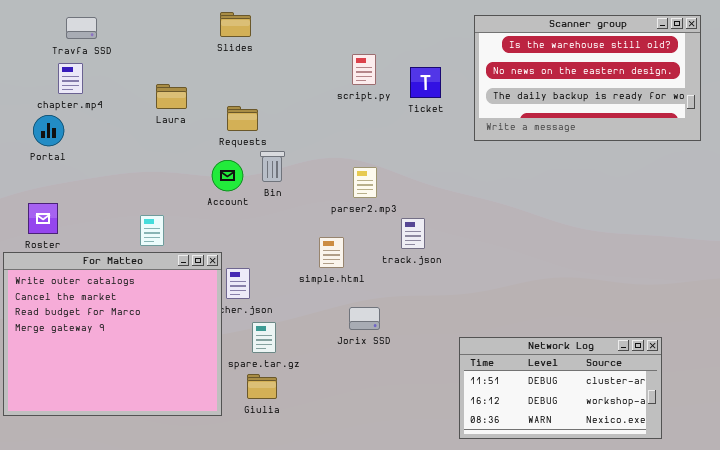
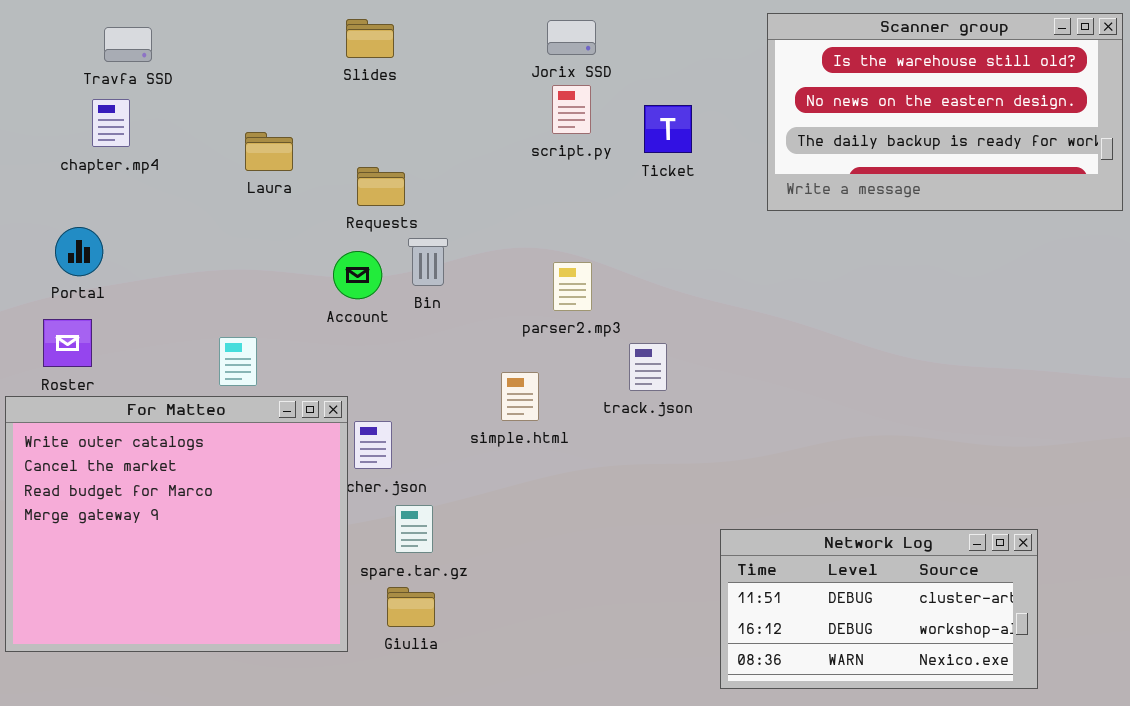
Scanner group: [474,15,701,141] -> [767,13,1123,211], moved
Portal: [33,115,64,146] -> [55,227,103,276], moved
Jorix SSD: [349,307,380,330] -> [547,20,596,55], moved

